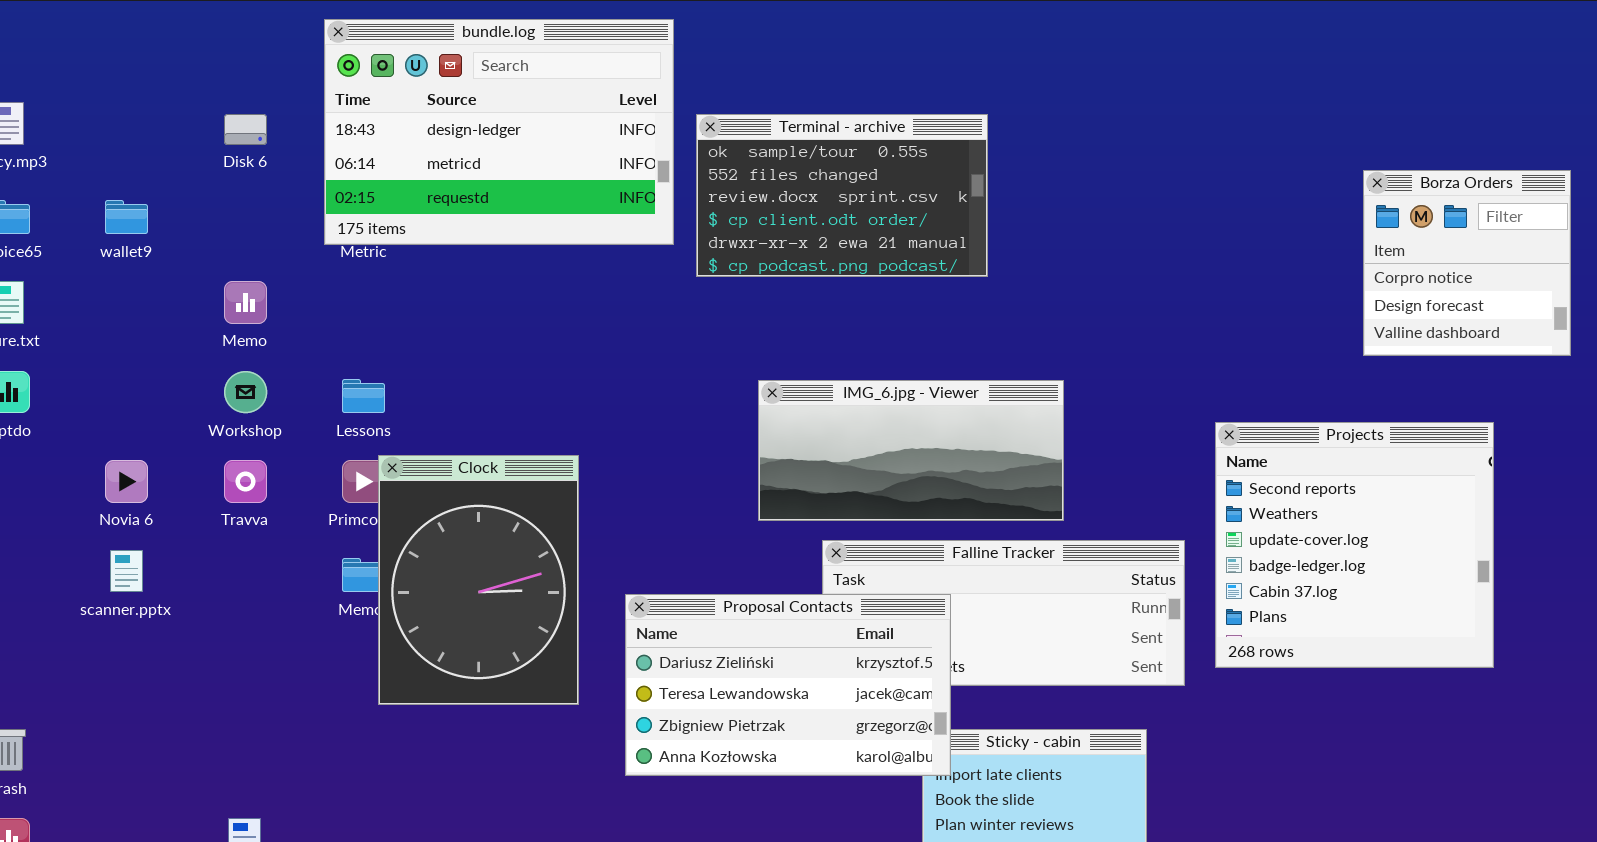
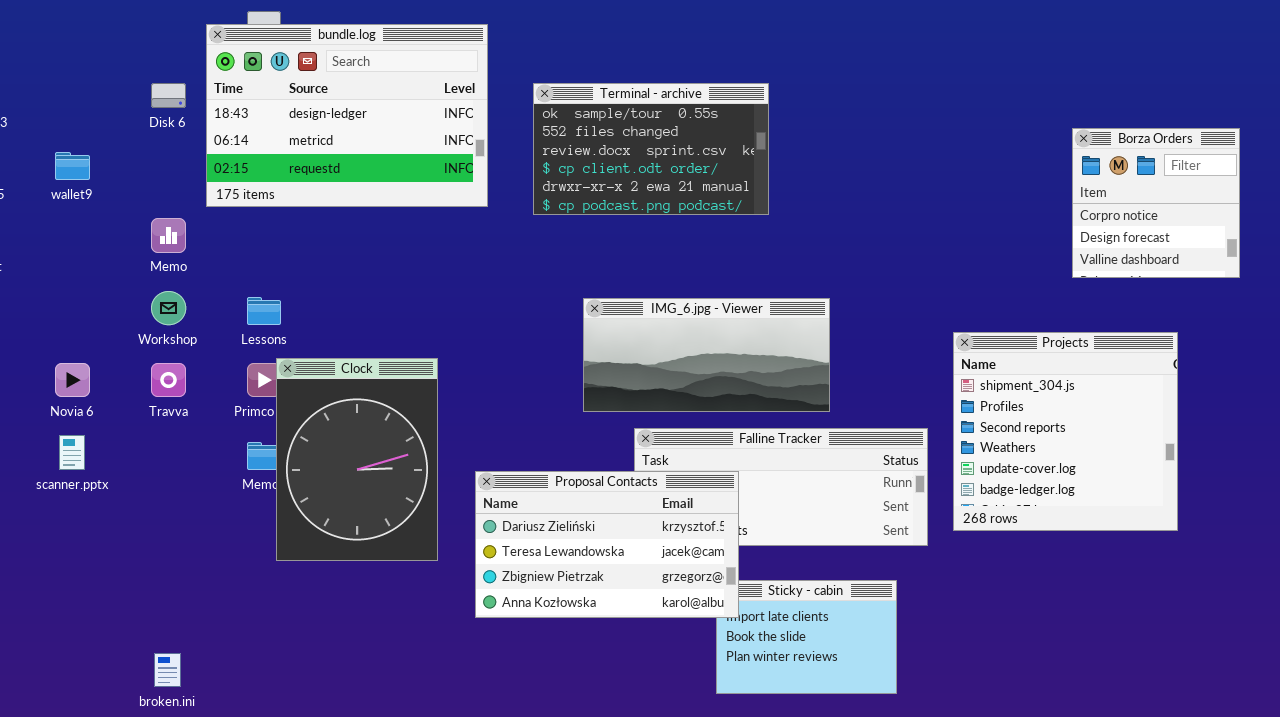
bundle.log: [324,19,674,245] -> [206,24,488,207], moved
Projects: [1215,422,1494,668] -> [953,332,1178,531], scrolled up 2 rows

